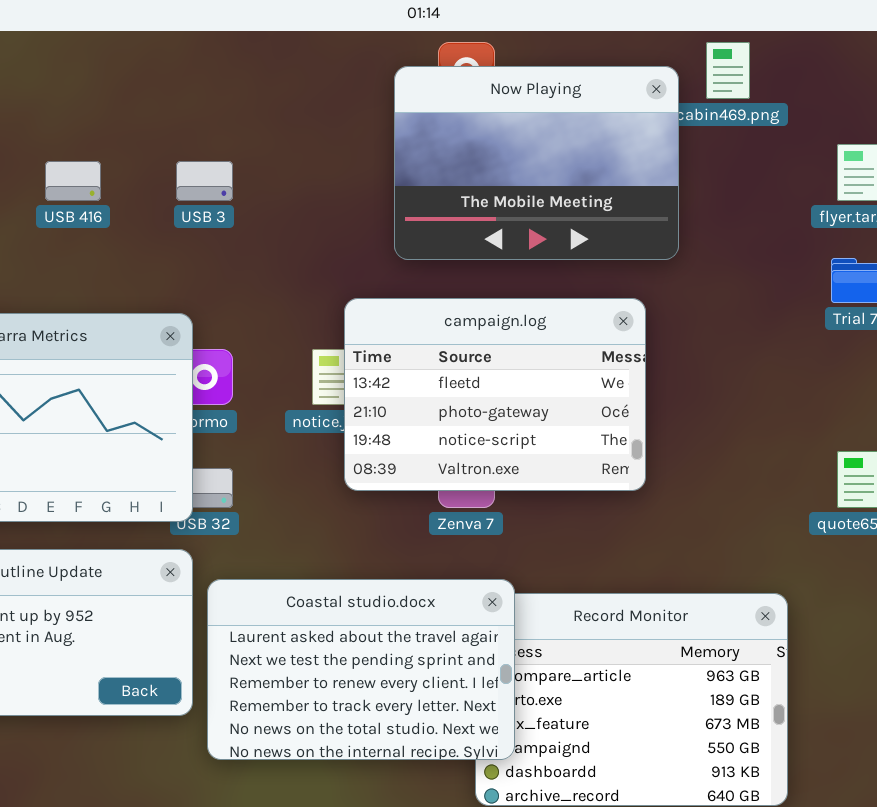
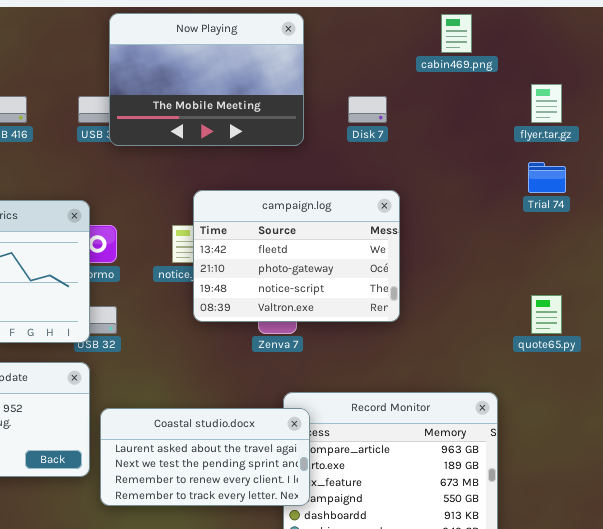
Now Playing: [394,66,679,260] -> [109,13,304,146], moved
Coastal studio.docx: [207,579,515,760] -> [100,408,310,506], resized

